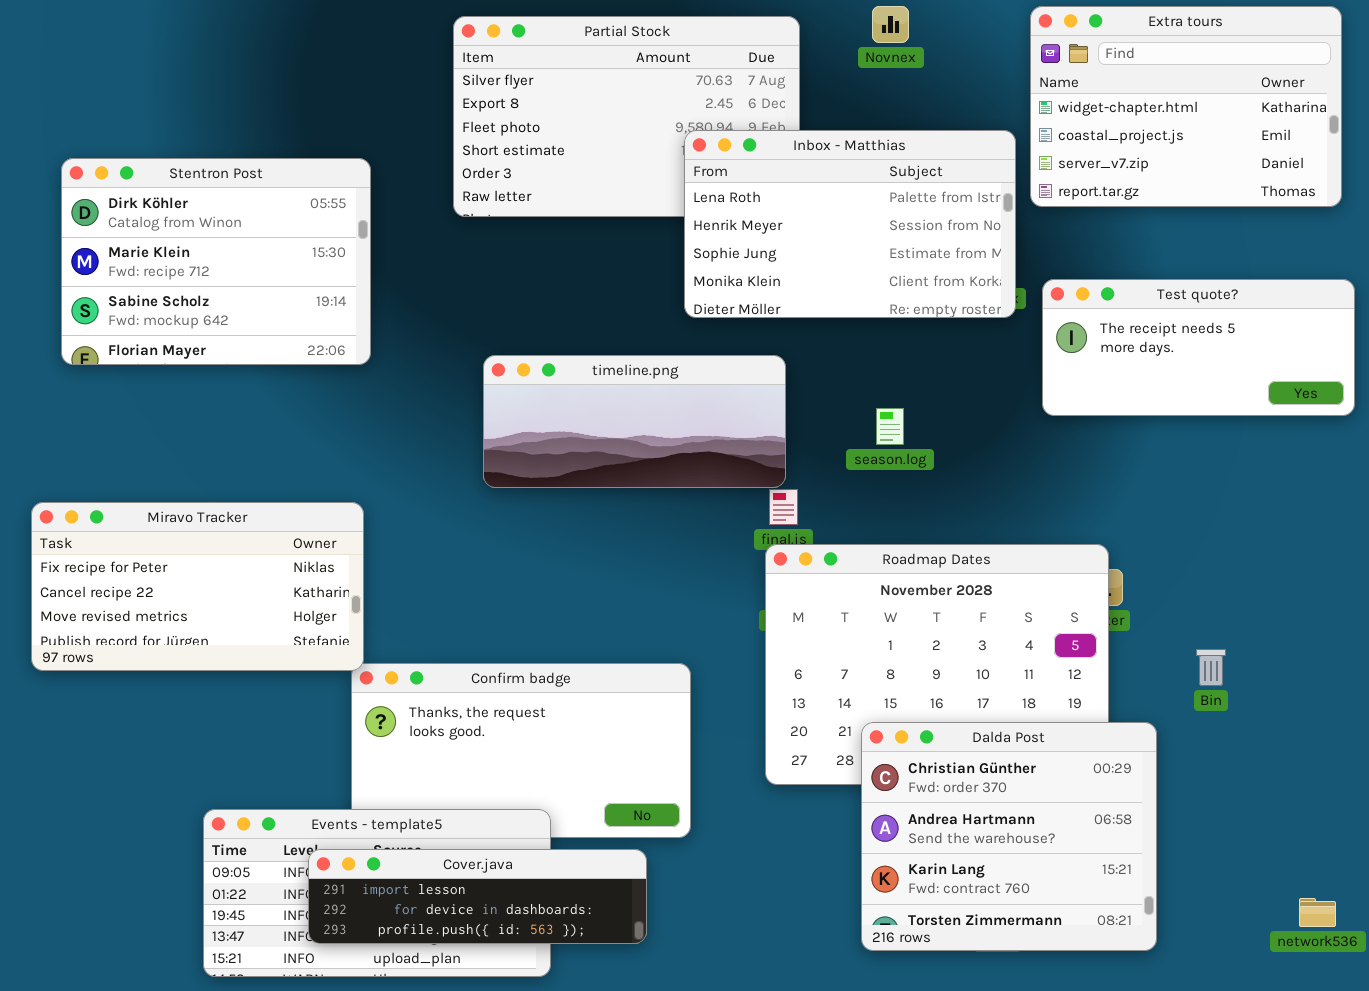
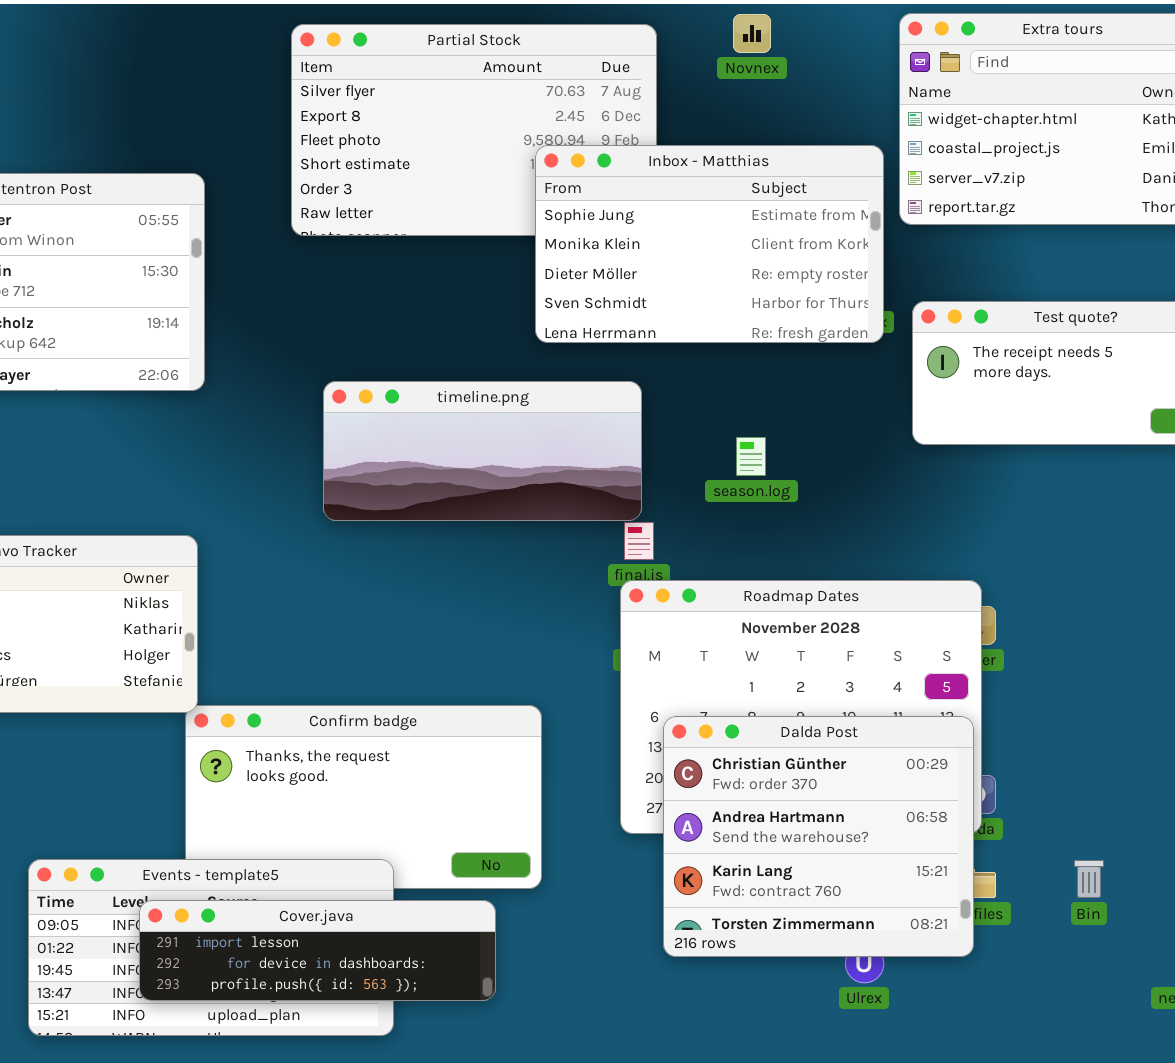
Inbox - Matthias: [684,130,1016,318] -> [535,145,884,343], scrolled down 2 rows
Bin: [1196,649,1226,686] -> [1074,860,1104,898], moved
Dalda Post: [861,722,1157,951] -> [663,716,974,957], moved

